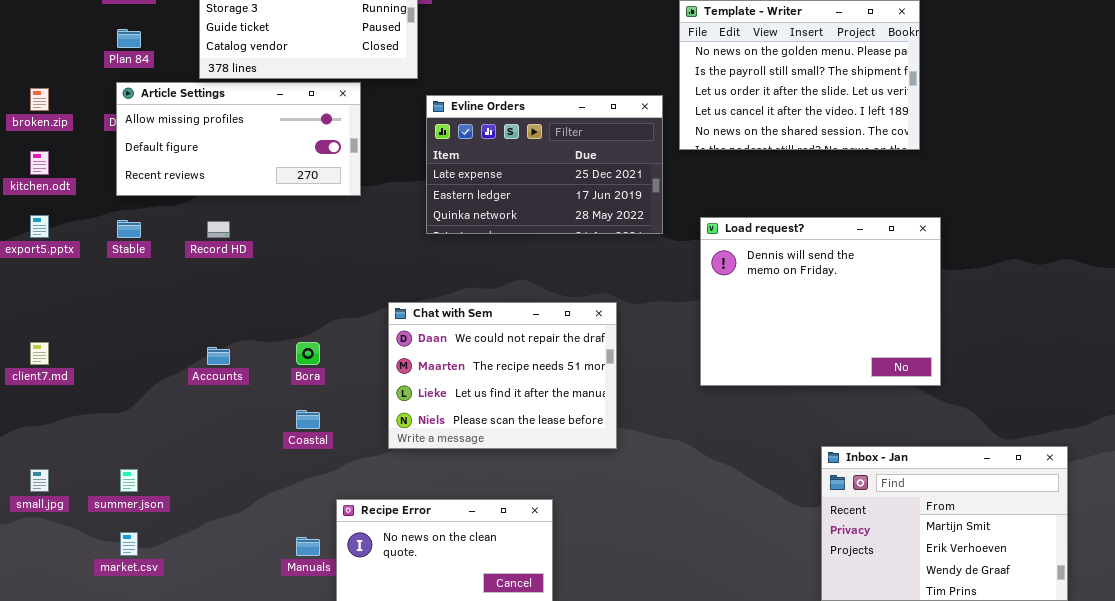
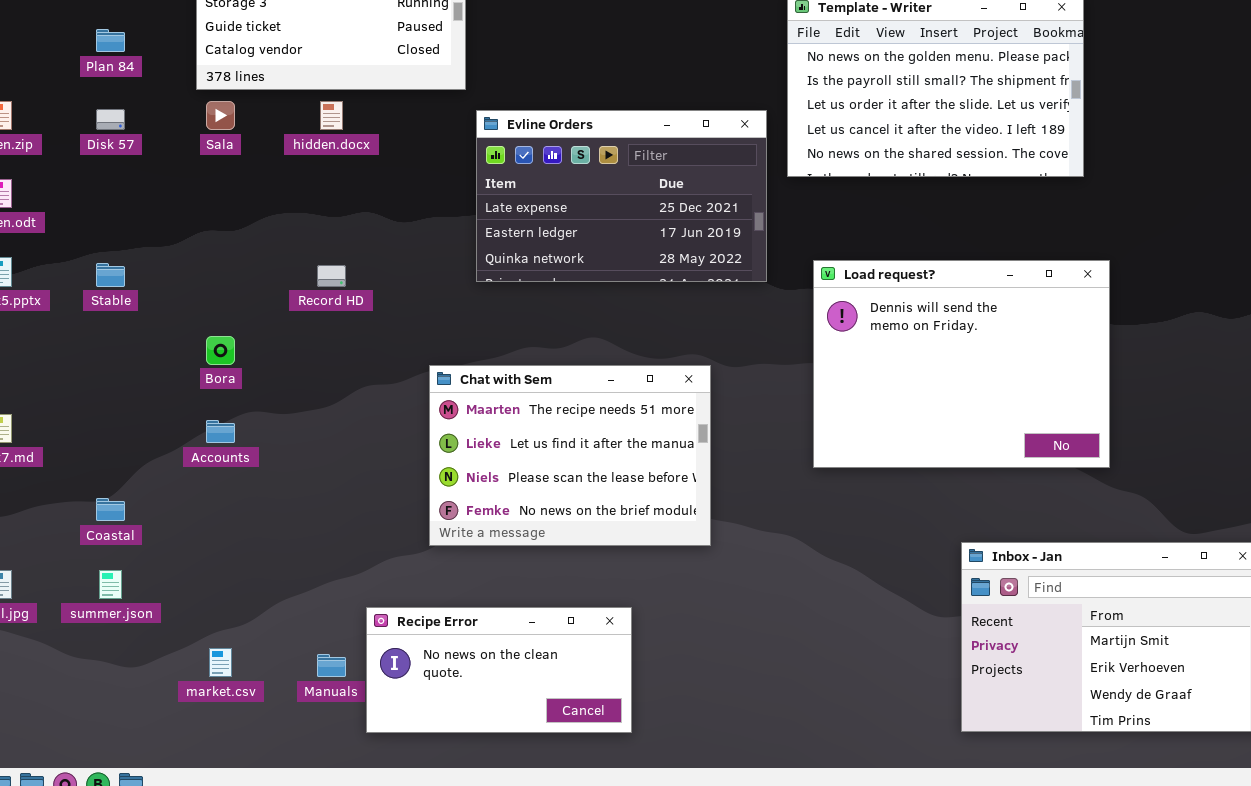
Article Settings: [116,82,361,196] -> none, closed
Record HD: [207,221,230,238] -> [317,265,346,287], moved
Chat with Sem: [388,302,617,449] -> [429,365,711,546], scrolled down 1 row
Bora: [296,342,320,365] -> [206,336,235,365], moved
Coastal: [296,410,320,429] -> [96,498,125,521], moved
market.csv: [120,532,138,556] -> [209,648,232,677], moved

